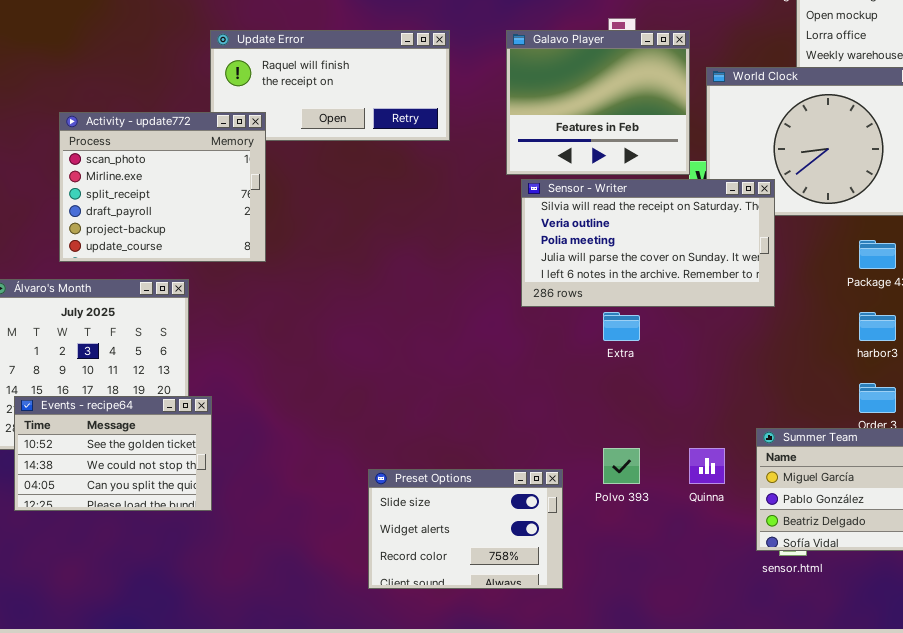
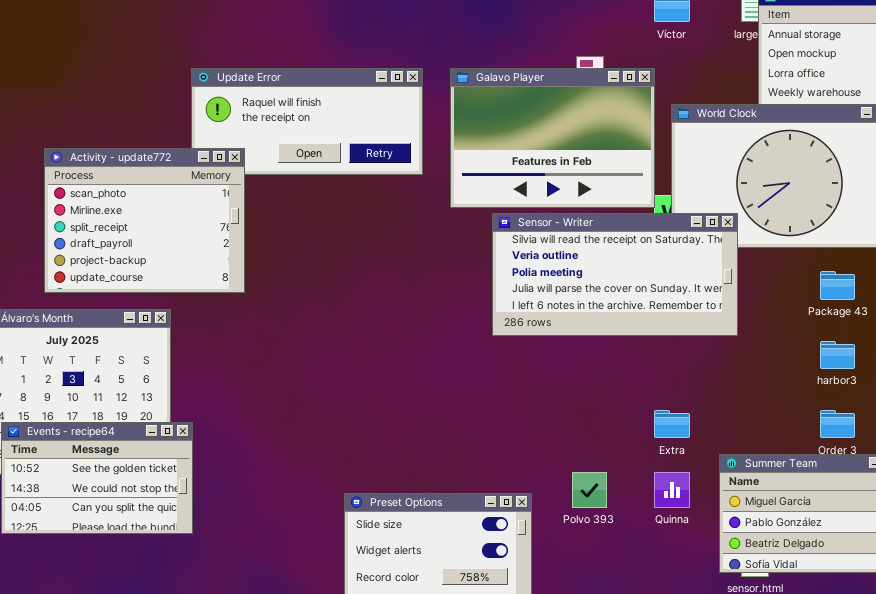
Galavo Player: [506,30,690,175] -> [450,68,655,208], resized
Extra: [603,312,640,341] -> [654,410,690,438], moved

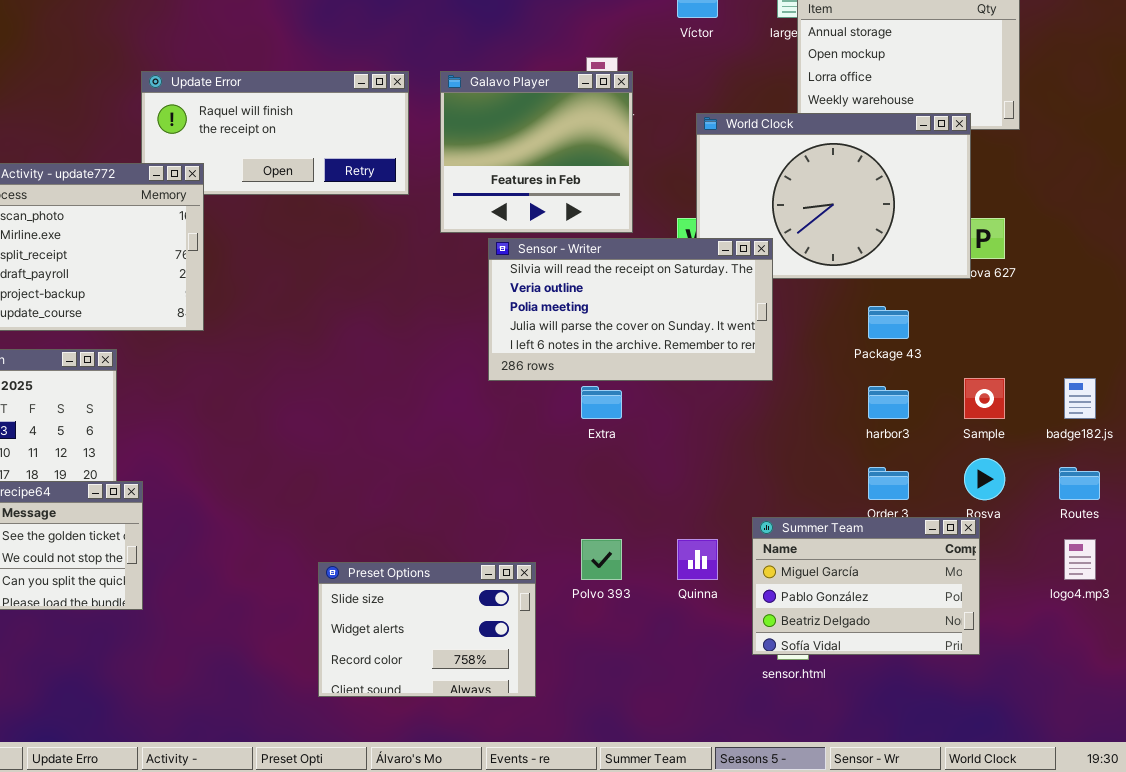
Galavo Player: [450,68,655,208] -> [440,71,633,233], resized
Extra: [654,410,690,438] -> [581,386,622,419], moved

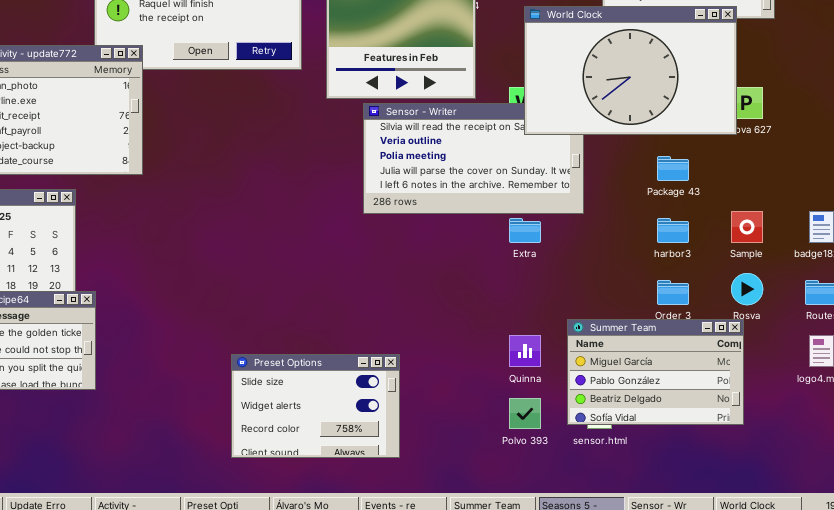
World Clock: [696,113,971,279] -> [524,6,737,135], raised
Extra: [581,386,622,419] -> [509,218,541,243], moved
Polvo 393: [581,539,622,580] -> [509,398,541,429], moved

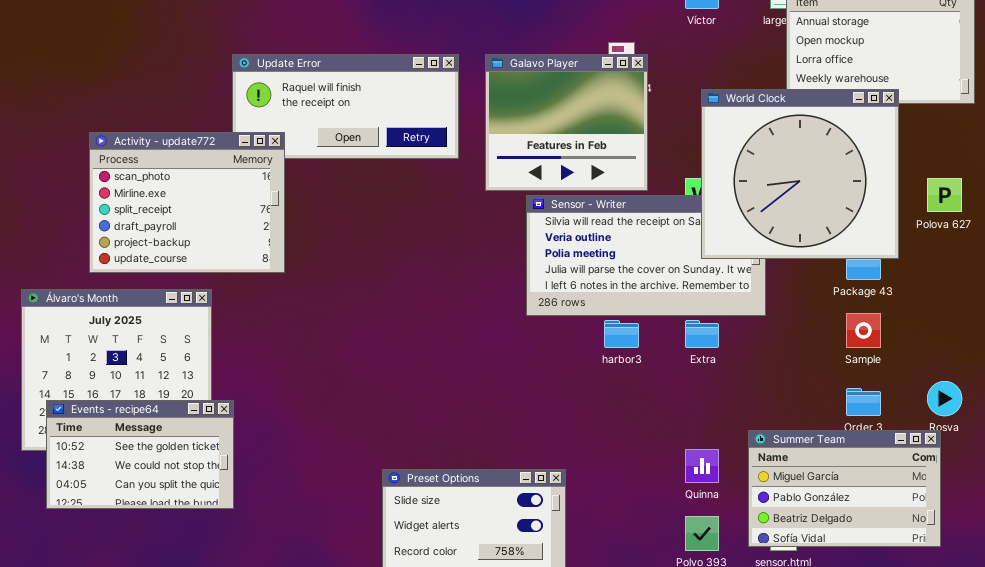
World Clock: [524,6,737,135] -> [701,89,899,259], resized
Sample: [731,211,763,243] -> [846,313,881,348], moved
harbor3: [657,218,689,243] -> [604,320,639,348], moved

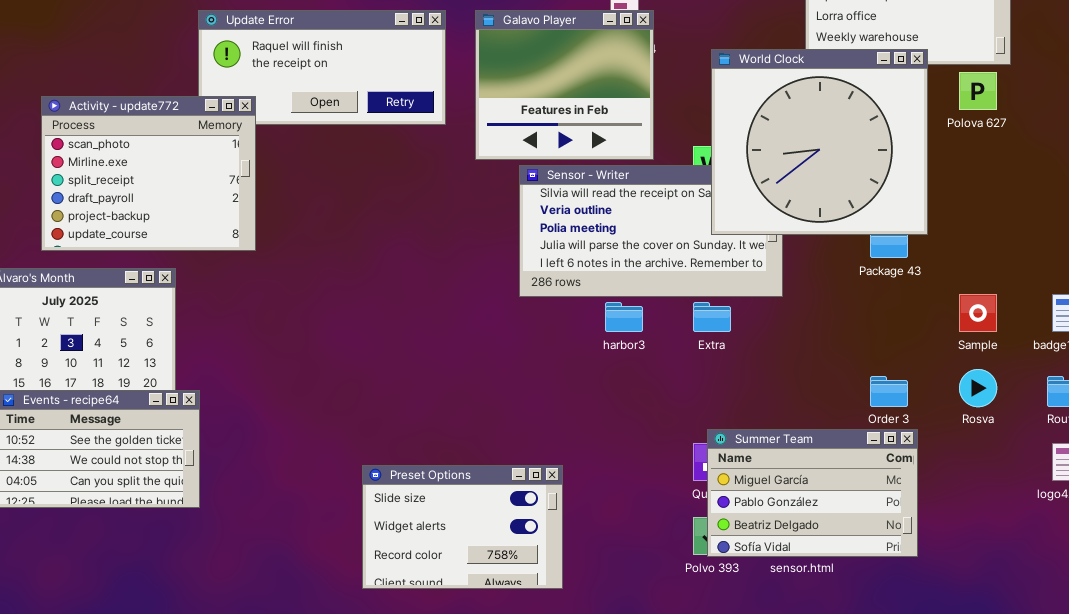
Polova 627: [927,178,962,212] -> [959,72,997,110], moved
Sample: [846,313,881,348] -> [959,294,997,332], moved
Summer Team: [748,430,941,547] -> [707,429,918,557], moved

